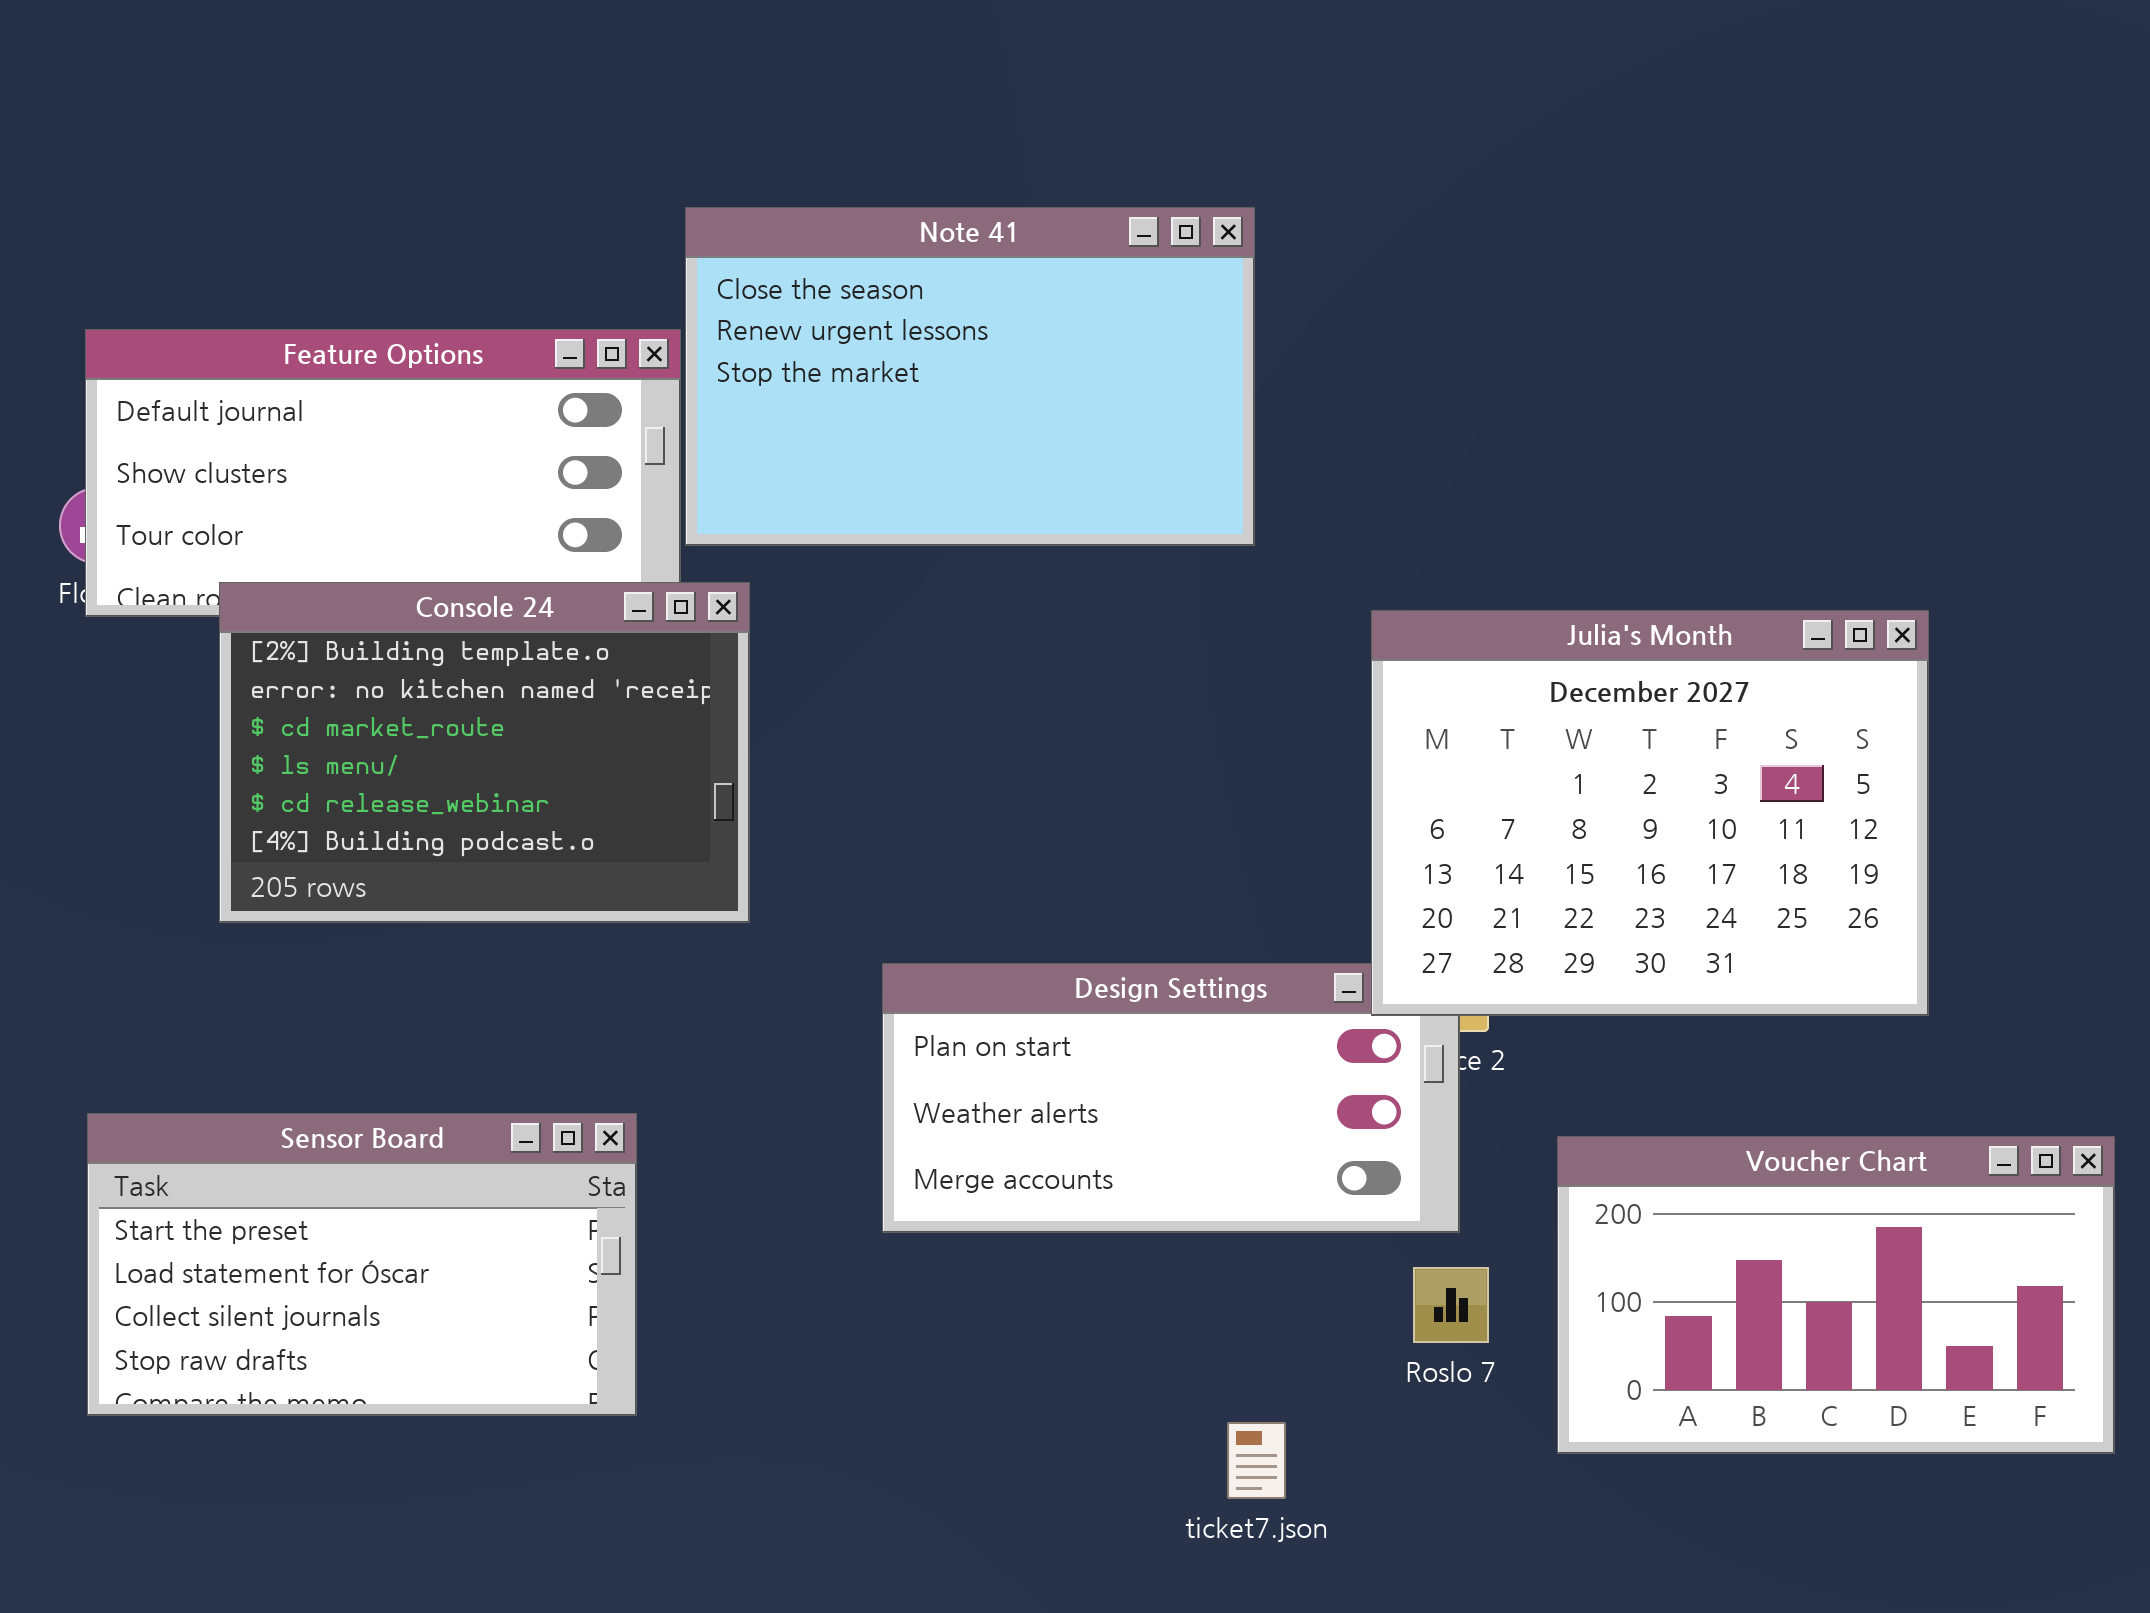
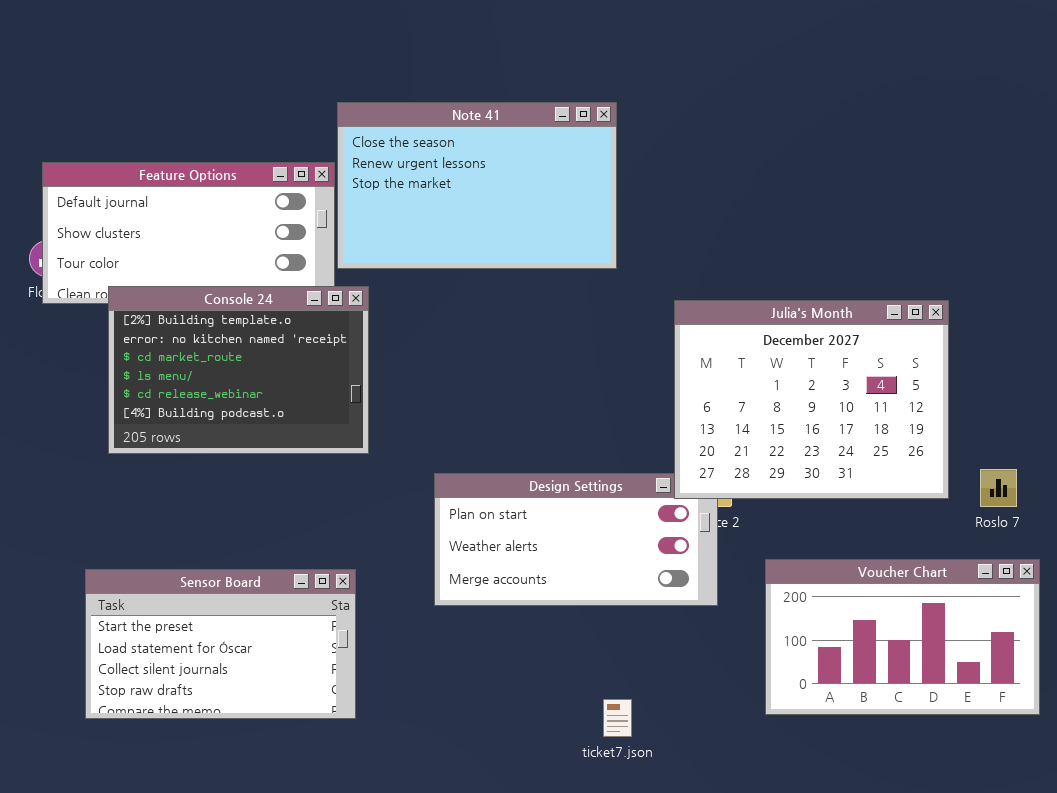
Sensor Board: [87,1113,637,1416] -> [85,569,356,719], moved
Roslo 7: [1413,1267,1489,1343] -> [980,469,1017,507], moved

